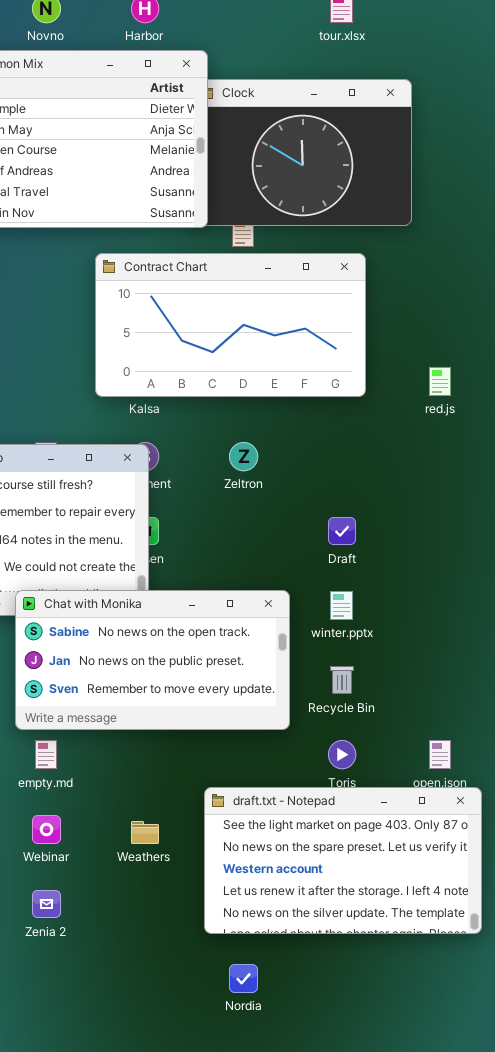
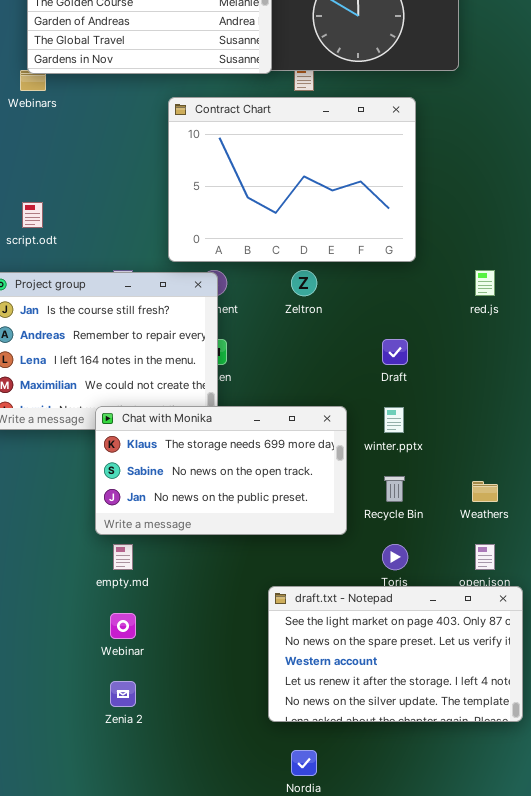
Contract Chart: [95,253,366,397] -> [168,97,416,262], resized
red.js: [429,367,451,396] -> [475,270,495,296], moved
Chat with Monika: [15,590,290,730] -> [95,406,347,535], scrolled up 1 row
Weathers: [131,821,159,844] -> [472,481,498,502], moved

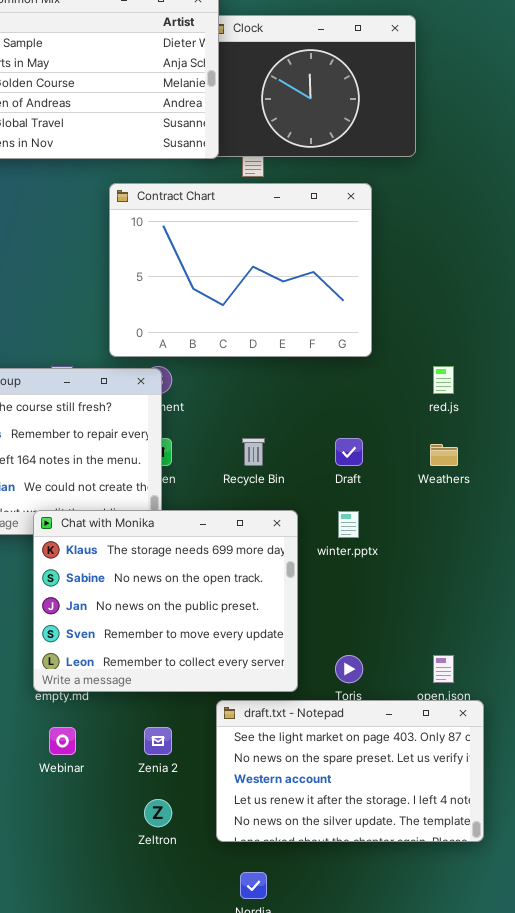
Zeltron: [291,270,317,296] -> [144,799,172,827], moved
Chat with Monika: [95,406,347,535] -> [33,510,298,692], resized
Recycle Bin: [384,476,405,502] -> [242,438,265,466], moved
Weathers: [472,481,498,502] -> [430,444,458,466], moved
Zenia 2: [110,681,136,707] -> [144,727,172,755], moved

